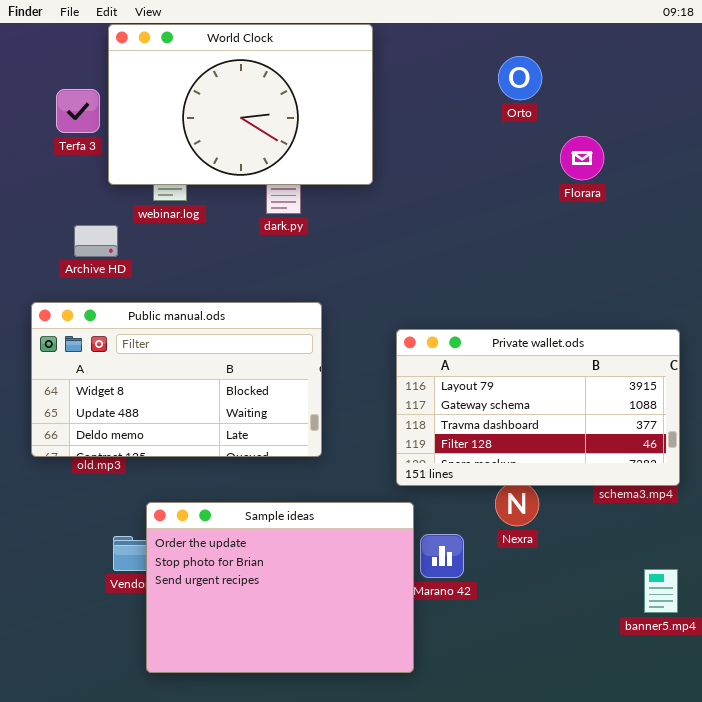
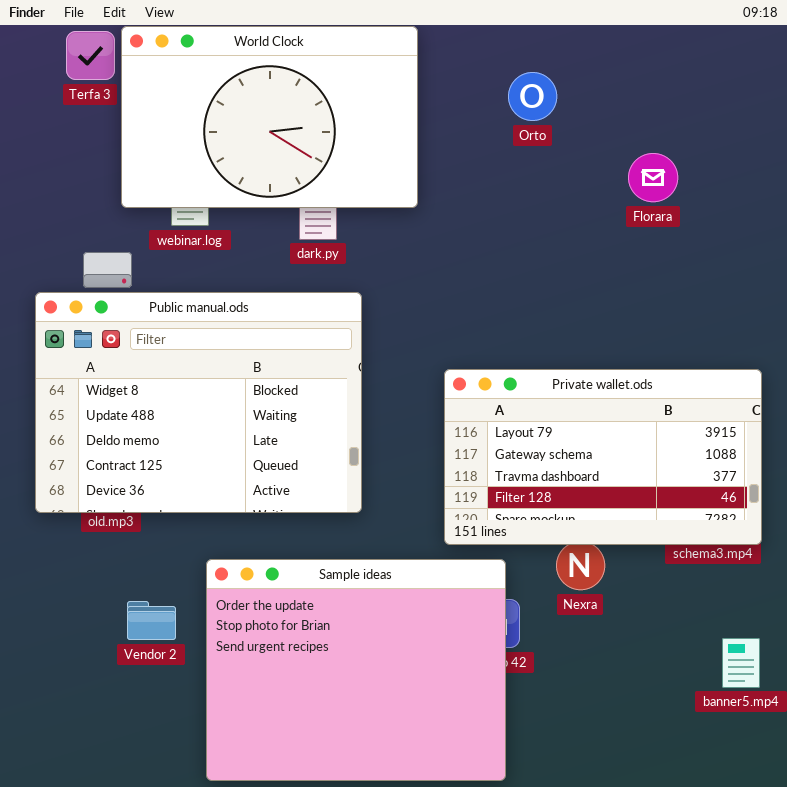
Orto: [498,56,542,100] -> [508,72,557,121], moved
Terfa 3: [56,89,100,133] -> [66,31,115,80], moved
Public manual.ods: [31,302,322,457] -> [35,292,362,513], resized
Sample ideas: [146,502,414,673] -> [206,559,506,781], moved, resized

